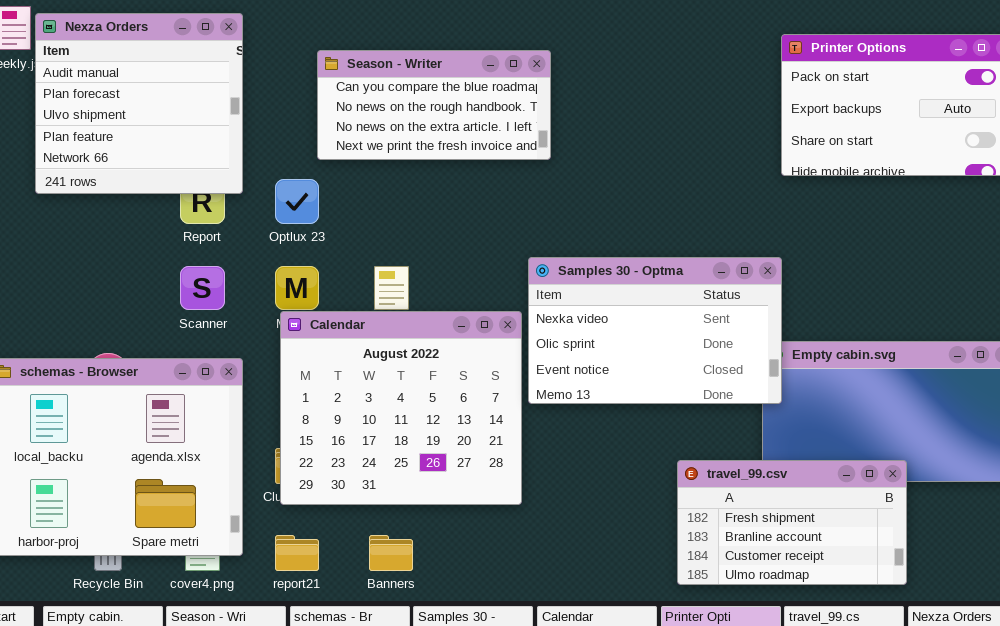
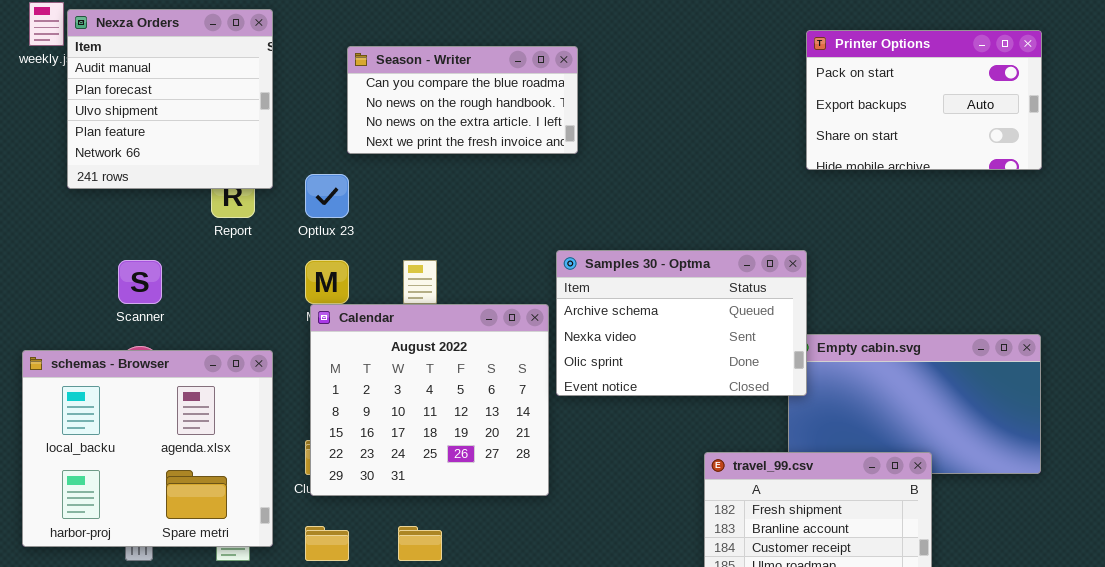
Samples 30 - Optma: [528,257,782,404] -> [556,250,807,396], scrolled up 1 row
Scanner: [180,266,225,310] -> [118,260,162,304], moved

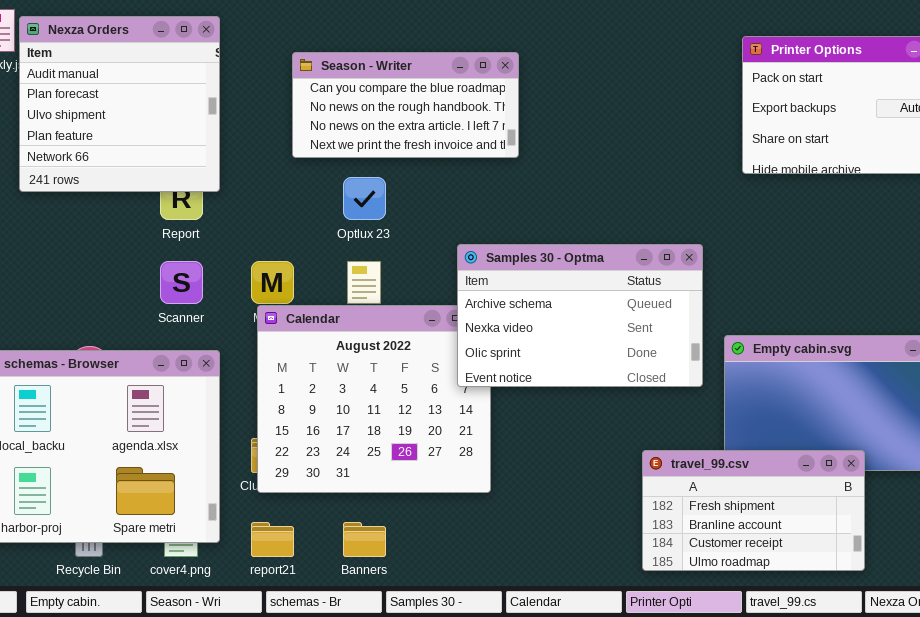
Optlux 23: [305,174,349,218] -> [343,177,386,220], moved
Samples 30 - Optma: [556,250,807,396] -> [457,244,703,387], moved
Scanner: [118,260,162,304] -> [160,261,203,304], moved

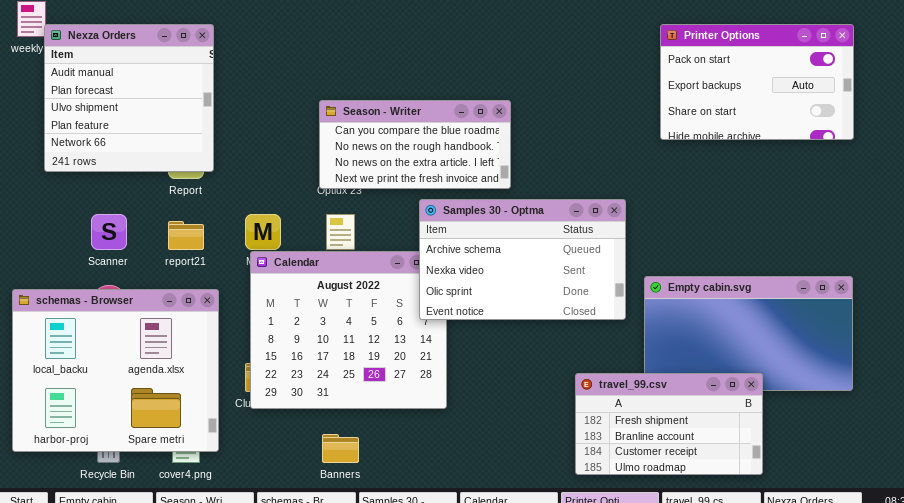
Nexza Orders: [19,16,220,192] -> [44,24,214,172], moved
Season - Writer: [292,52,519,158] -> [319,100,511,189], moved
Scanner: [160,261,203,304] -> [91,214,127,250], moved
report21: [251,522,294,557] -> [168,221,204,250], moved

